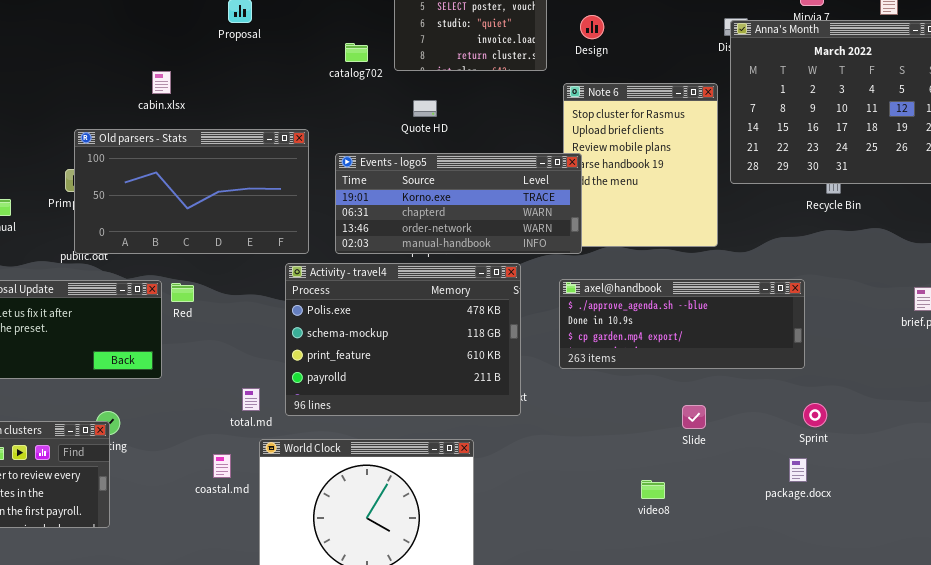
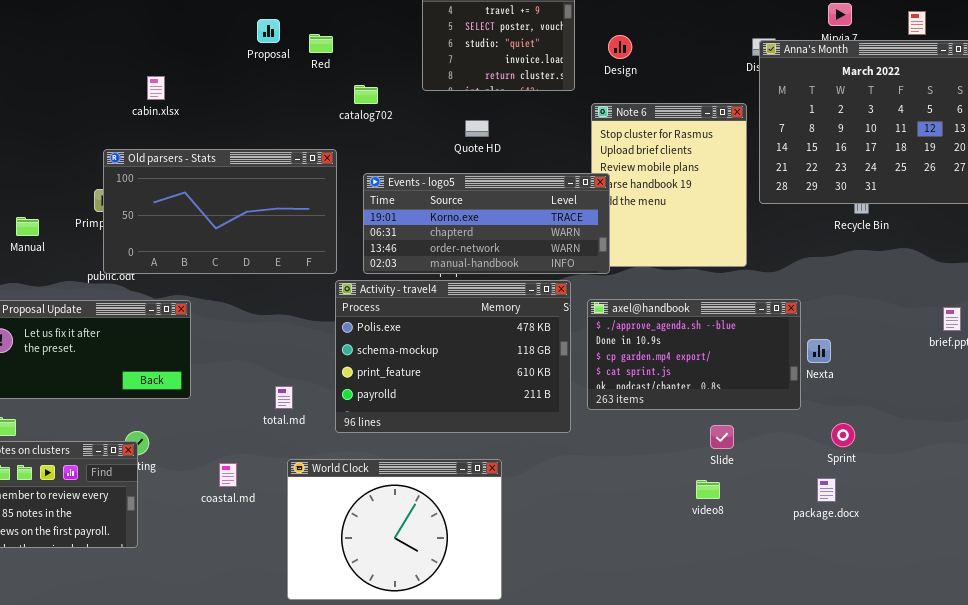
catalog702: [345,43,368,62] -> [354,85,378,104], moved
cabin.xlsx: [152,71,171,94] -> [147,76,165,100], moved
Quote HD: [413,100,437,117] -> [465,120,489,137], moved
Activity - travel4: [285,263,521,416] -> [335,280,571,433], moved
axel@handbook: [559,279,805,369] -> [587,299,801,410], resized
Red: [171,283,194,302] -> [309,34,333,53], moved
total.md: [242,388,260,411] -> [275,386,293,409], moved
coastal.md: [213,454,231,478] -> [219,463,237,487], moved
video8: [641,480,665,499] -> [696,480,720,499], moved

